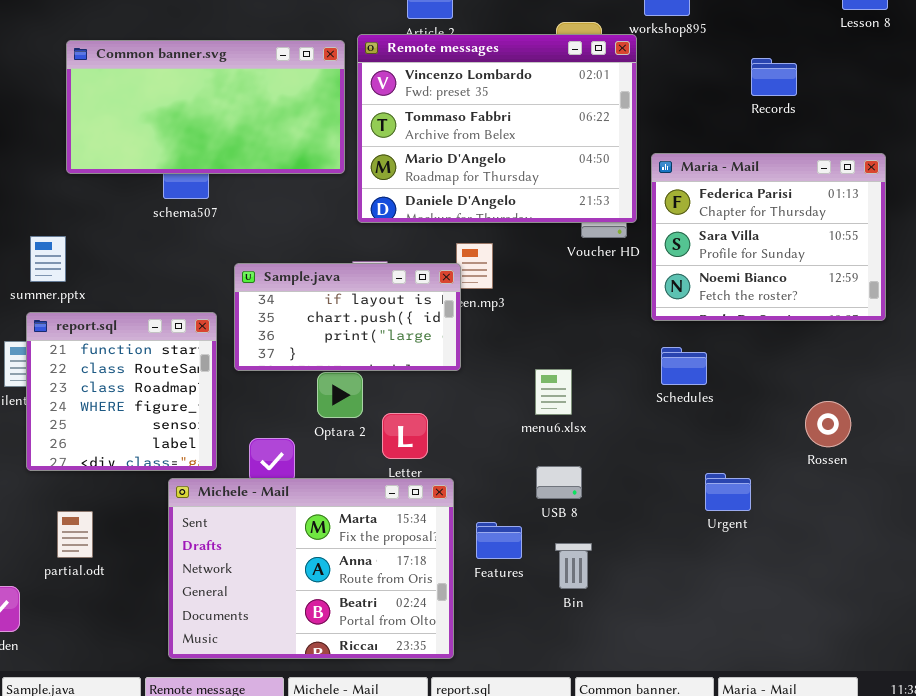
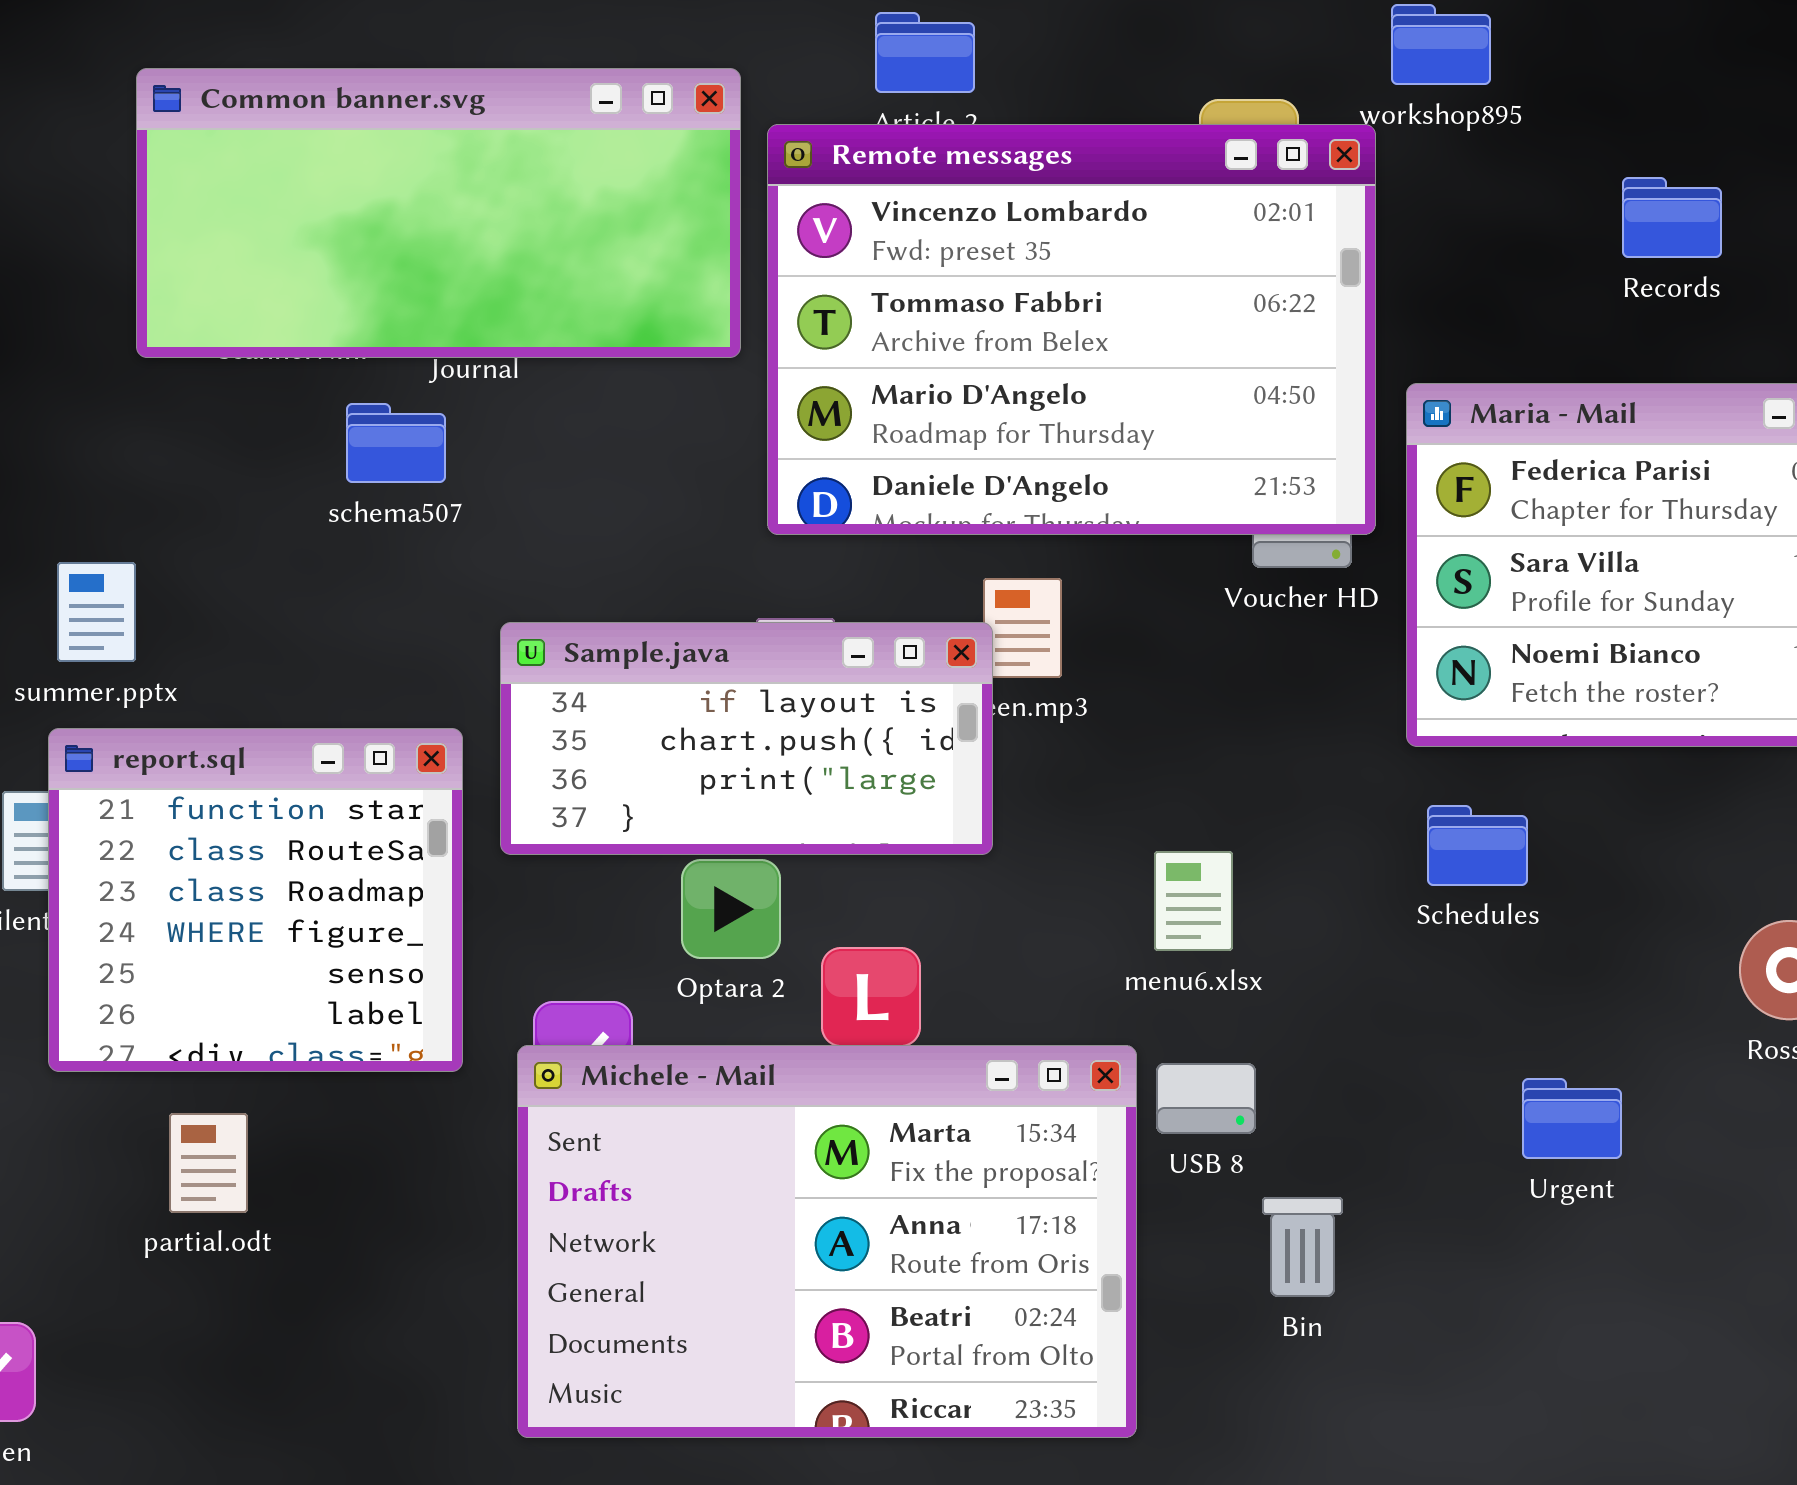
Common banner.svg: [66,40,345,174] -> [136,68,741,358], moved
Michele - Mail: [168,478,454,659] -> [517,1045,1137,1438], moved
partial.odt: [57,511,93,558] -> [169,1113,248,1213], moved
Bin: [555,543,592,589] -> [1262,1197,1343,1297], moved

